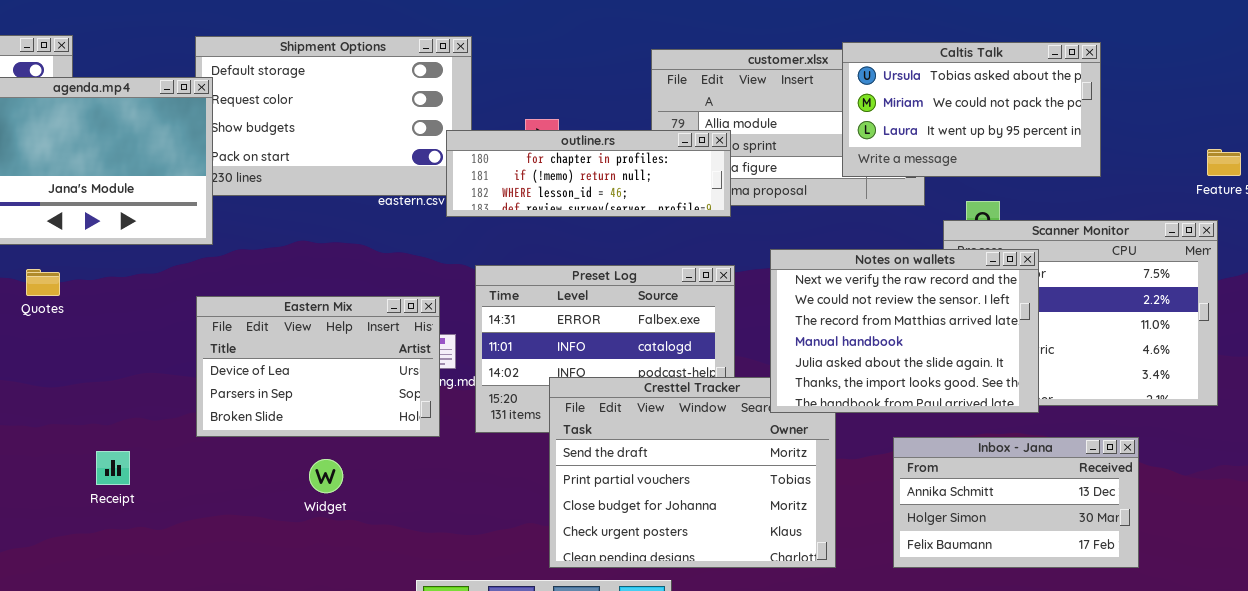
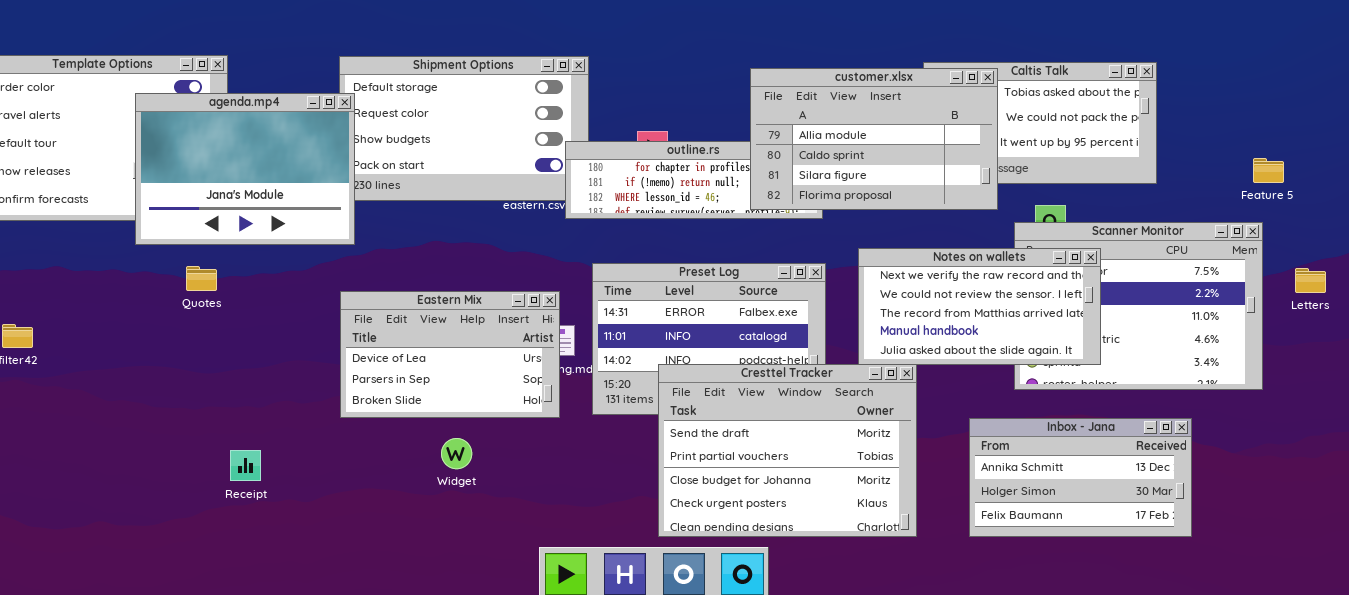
customer.xlsx: [651,49,925,206] -> [750,68,998,210], raised
Notes on wallets: [770,249,1039,413] -> [858,248,1101,365], resized
Receipt: [96,451,130,485] -> [230,450,261,481], moved

